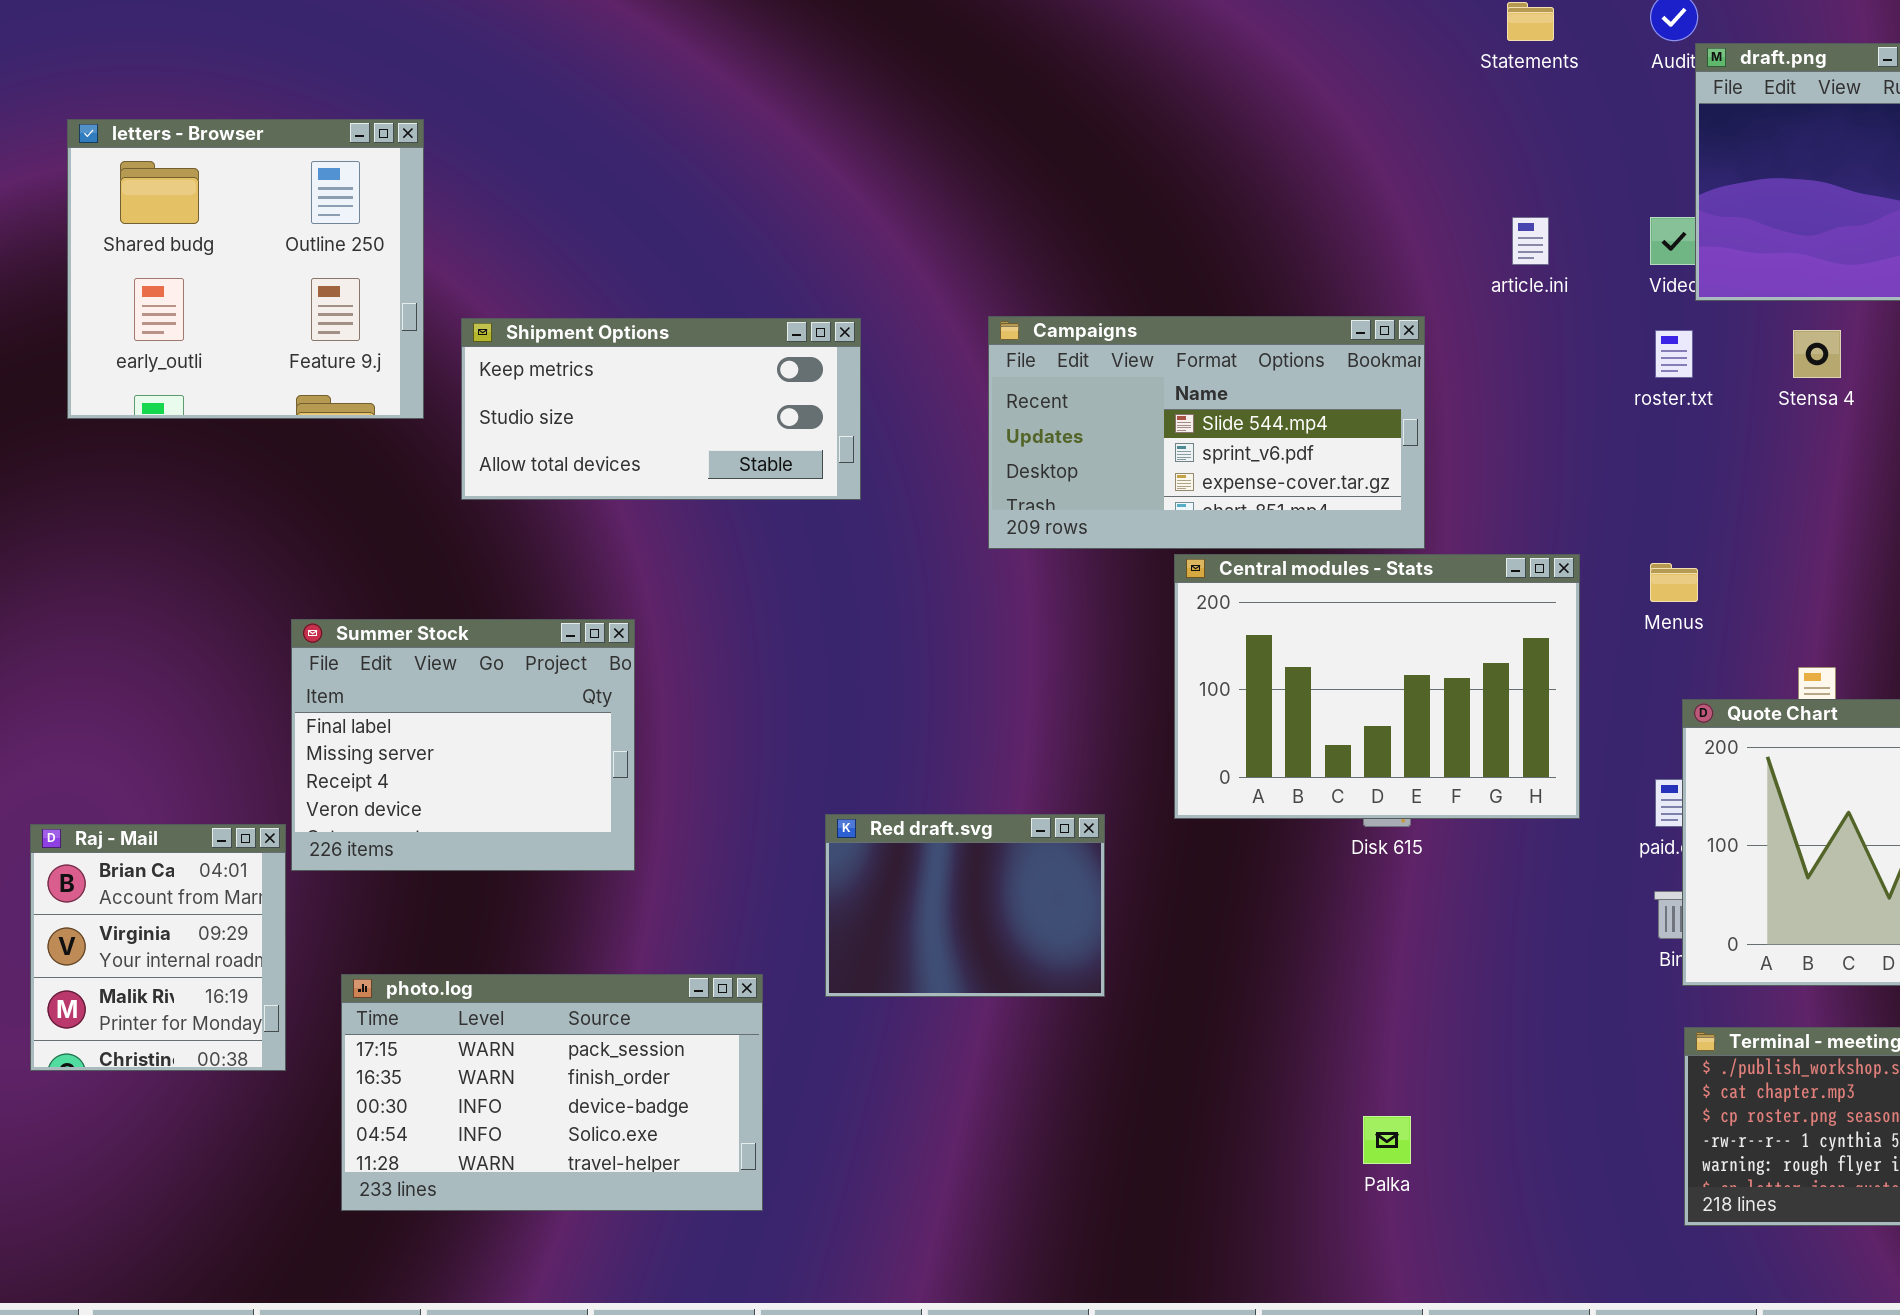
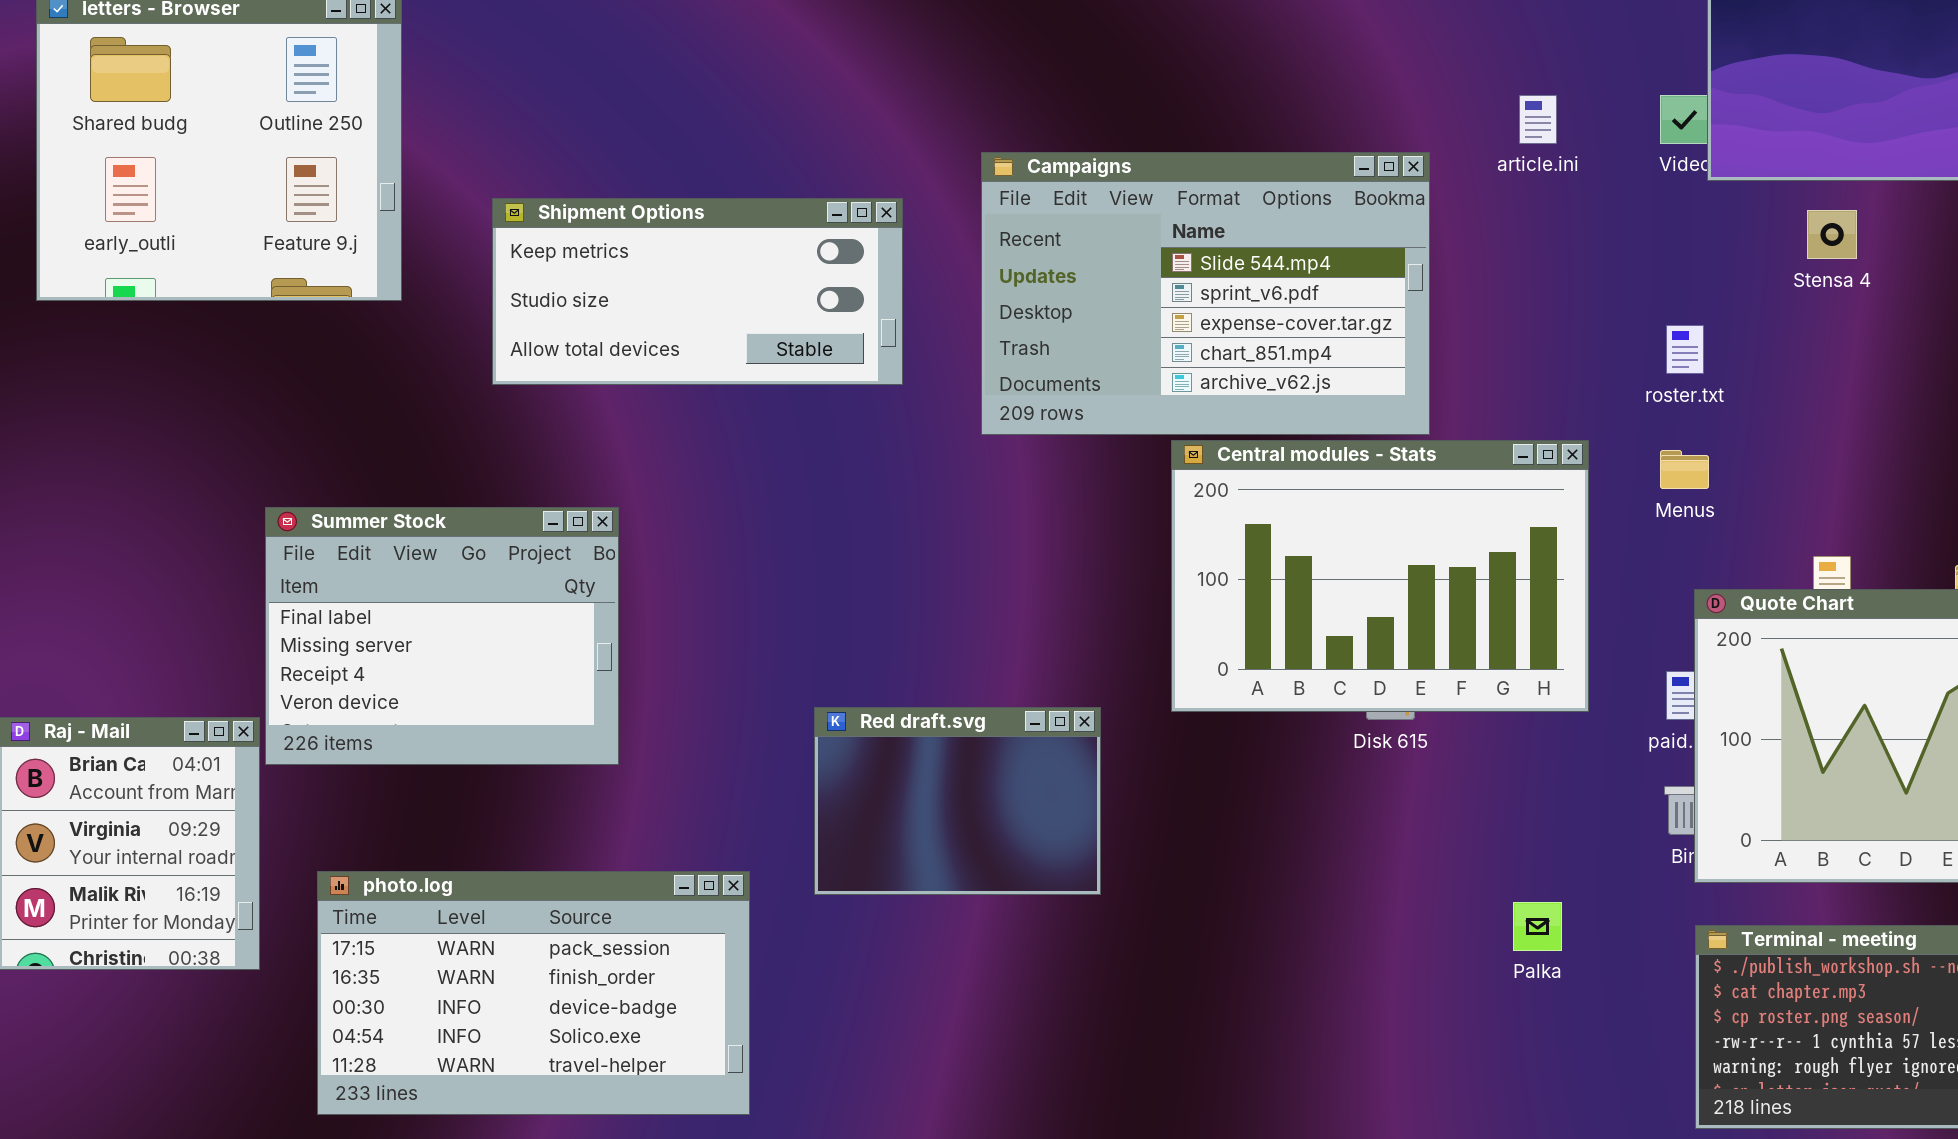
Campaigns: [988,316,1425,549] -> [981,152,1430,435], resized
Shipment Options: [461,318,861,500] -> [492,198,903,385], moved
roster.txt: [1655,330,1693,378] -> [1666,325,1704,374], moved
Palka: [1363,1116,1411,1164] -> [1513,902,1562,951], moved

